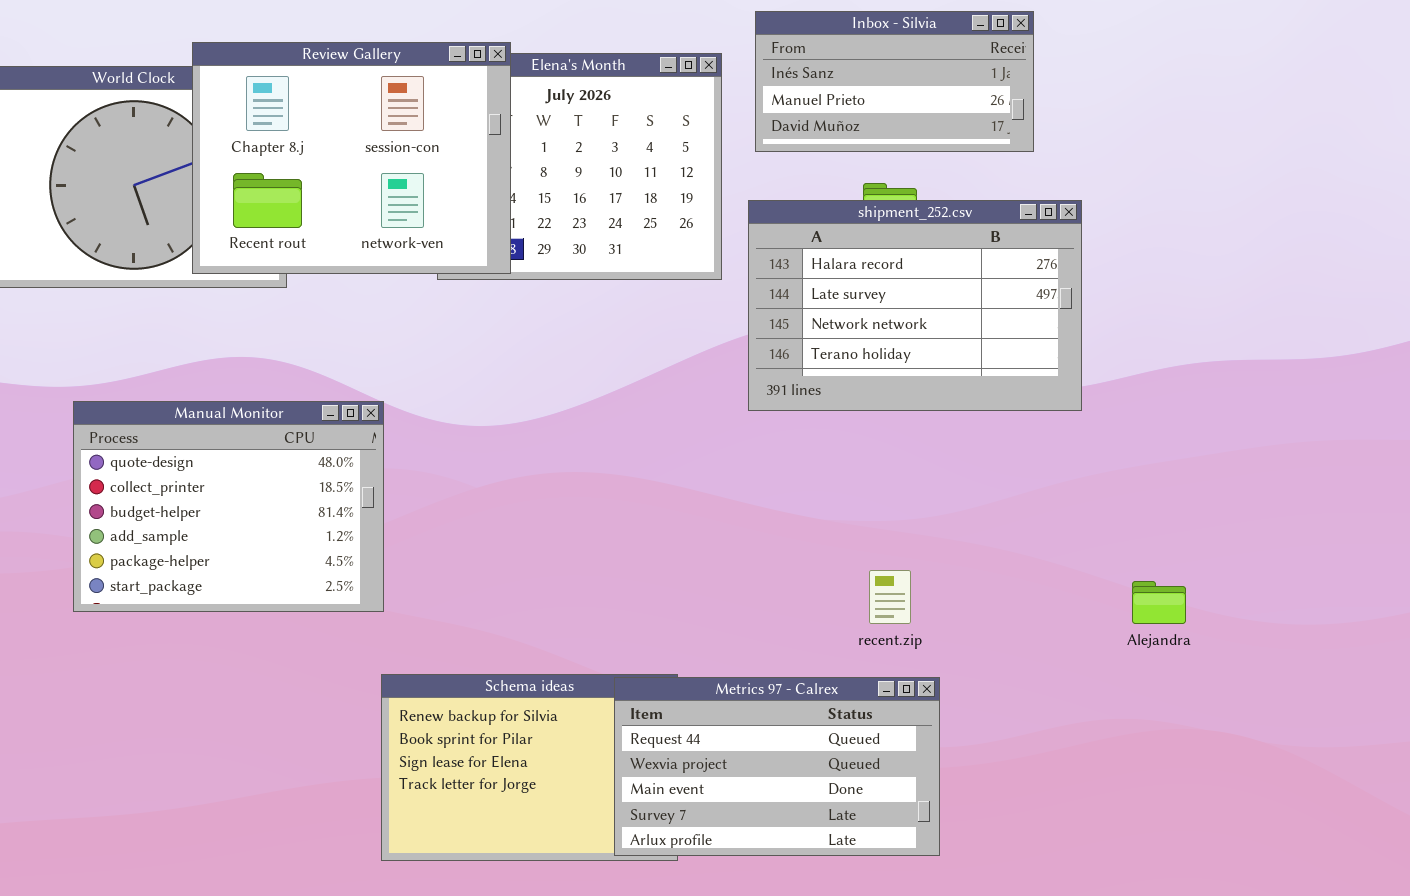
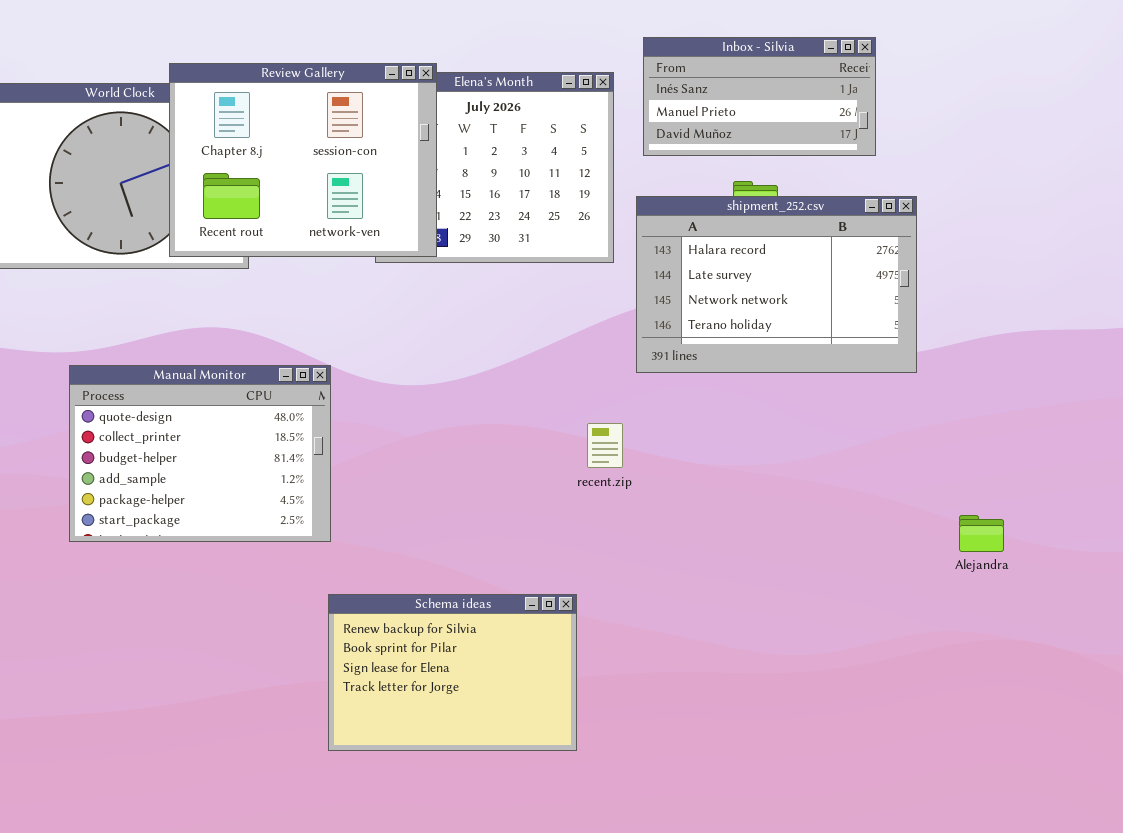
recent.zip: [869,570,911,624] -> [587,423,623,468], moved
Metrics 97 - Calrex: [614,677,940,856] -> none, closed

